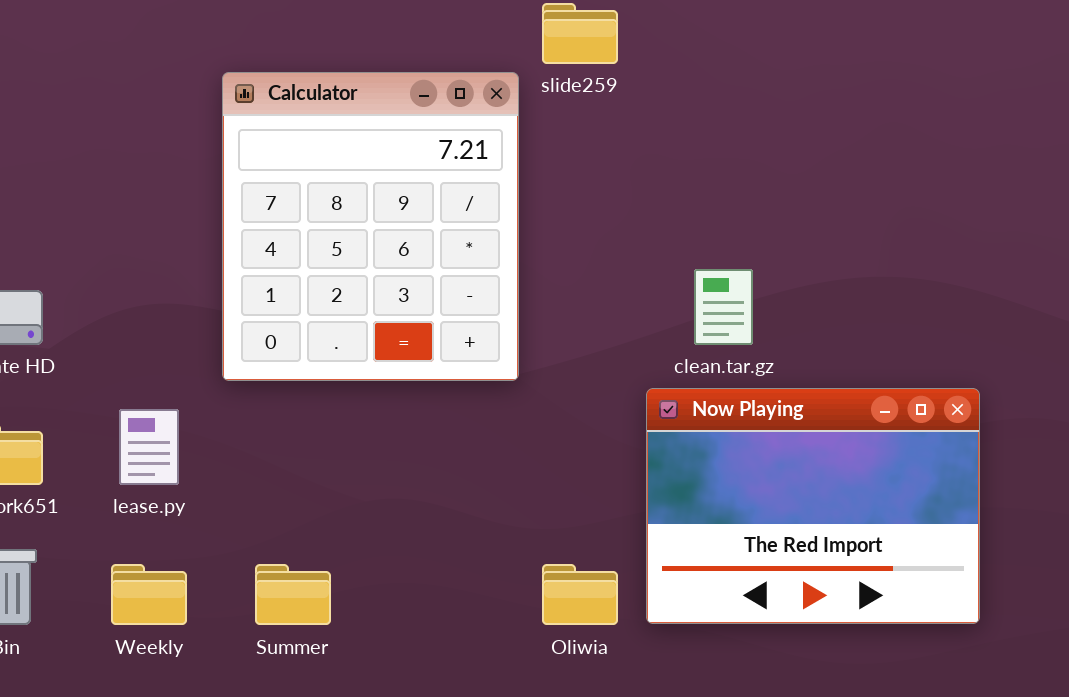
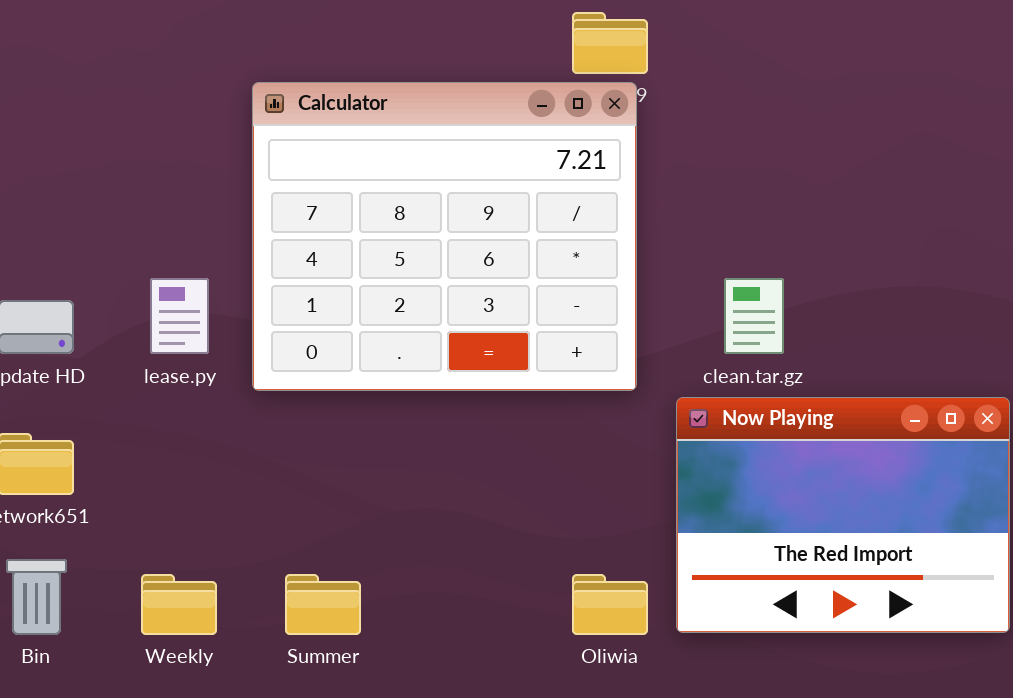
Calculator: [222,72,519,381] -> [252,82,637,391], resized
lease.py: [119,409,179,485] -> [150,278,209,354], moved

